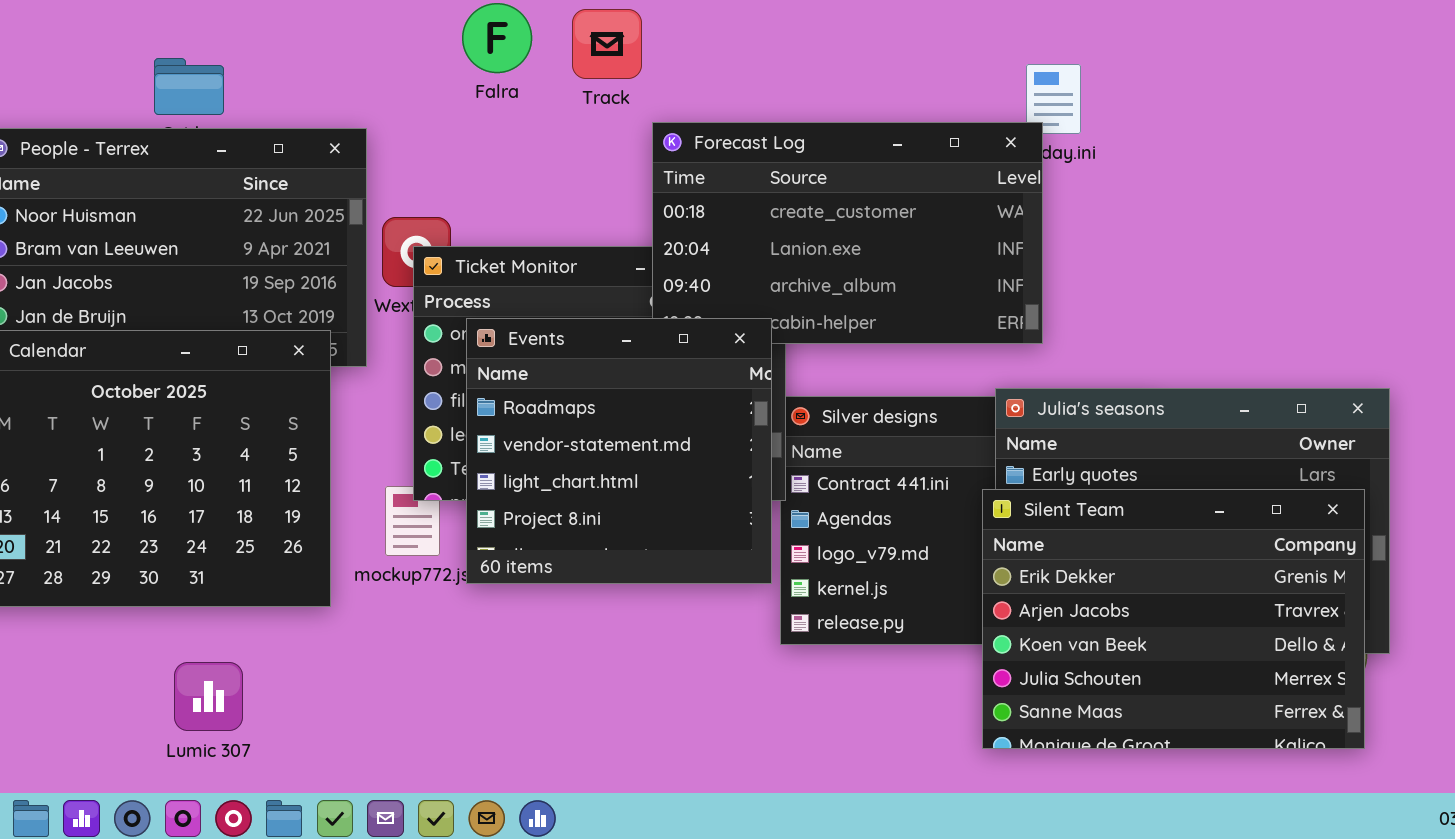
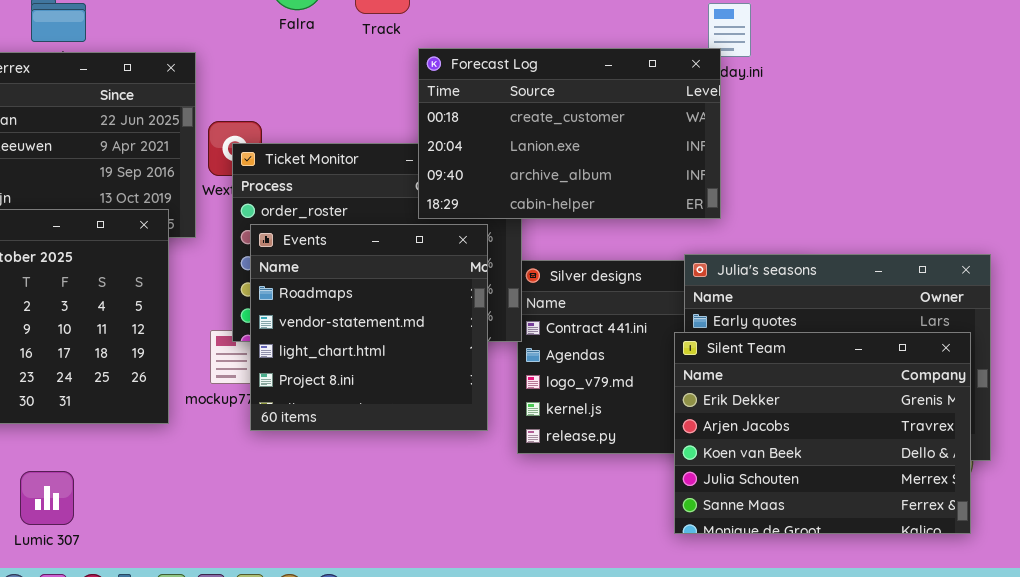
Events: [466,318,772,584] -> [250,224,488,431], moved
Lumic 307: [174,662,243,731] -> [20,471,74,525], moved

